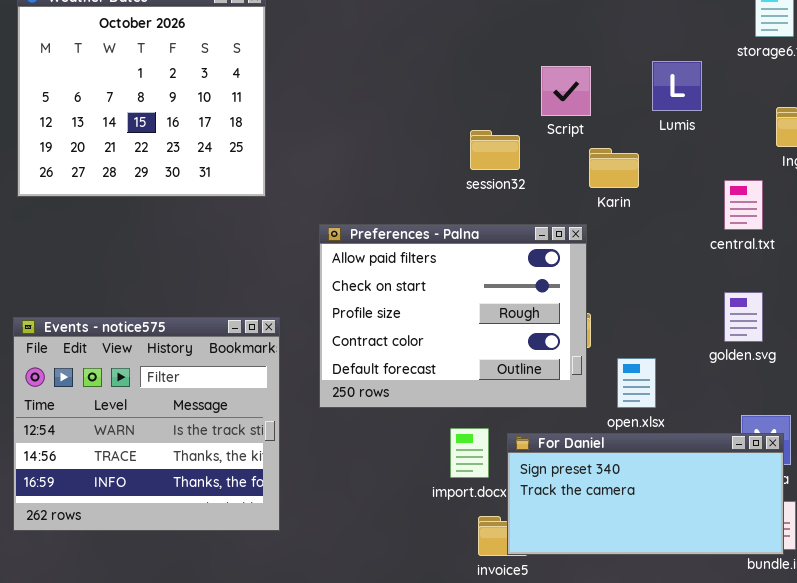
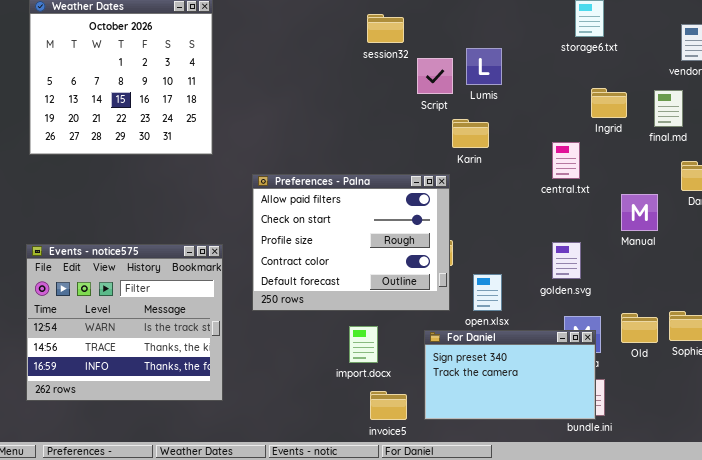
Lumis: [652,61,702,111] -> [466,48,502,85], moved
session32: [470,130,520,170] -> [367,14,404,43], moved
golden.svg: [724,292,763,342] -> [552,242,581,279], moved
For Daniel: [507,433,784,555] -> [424,330,596,420], resized

